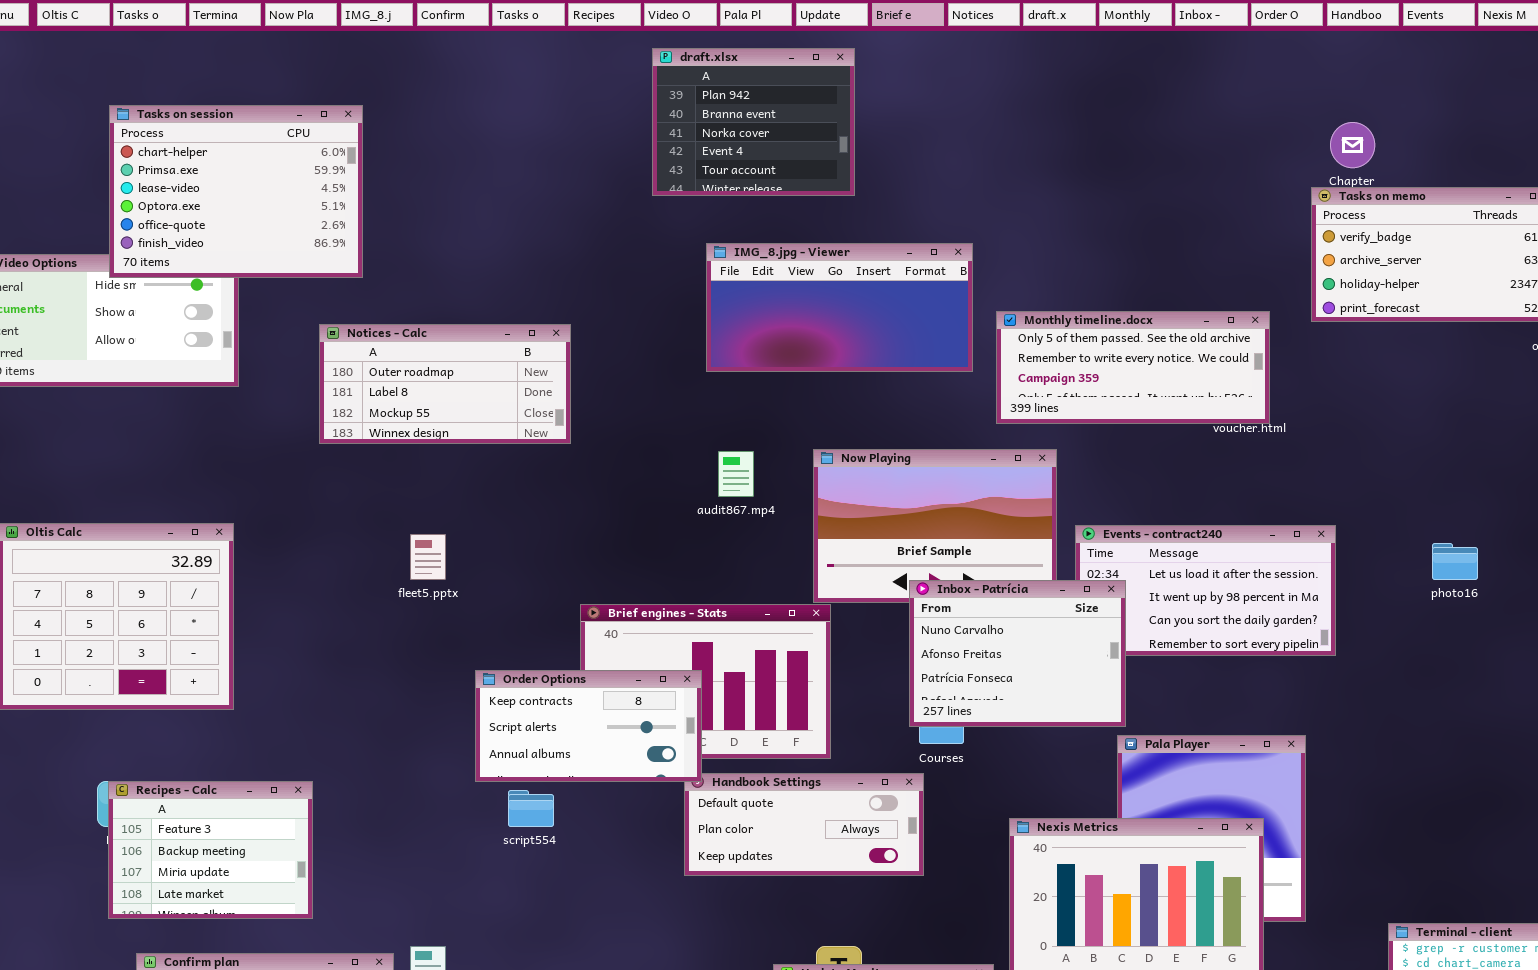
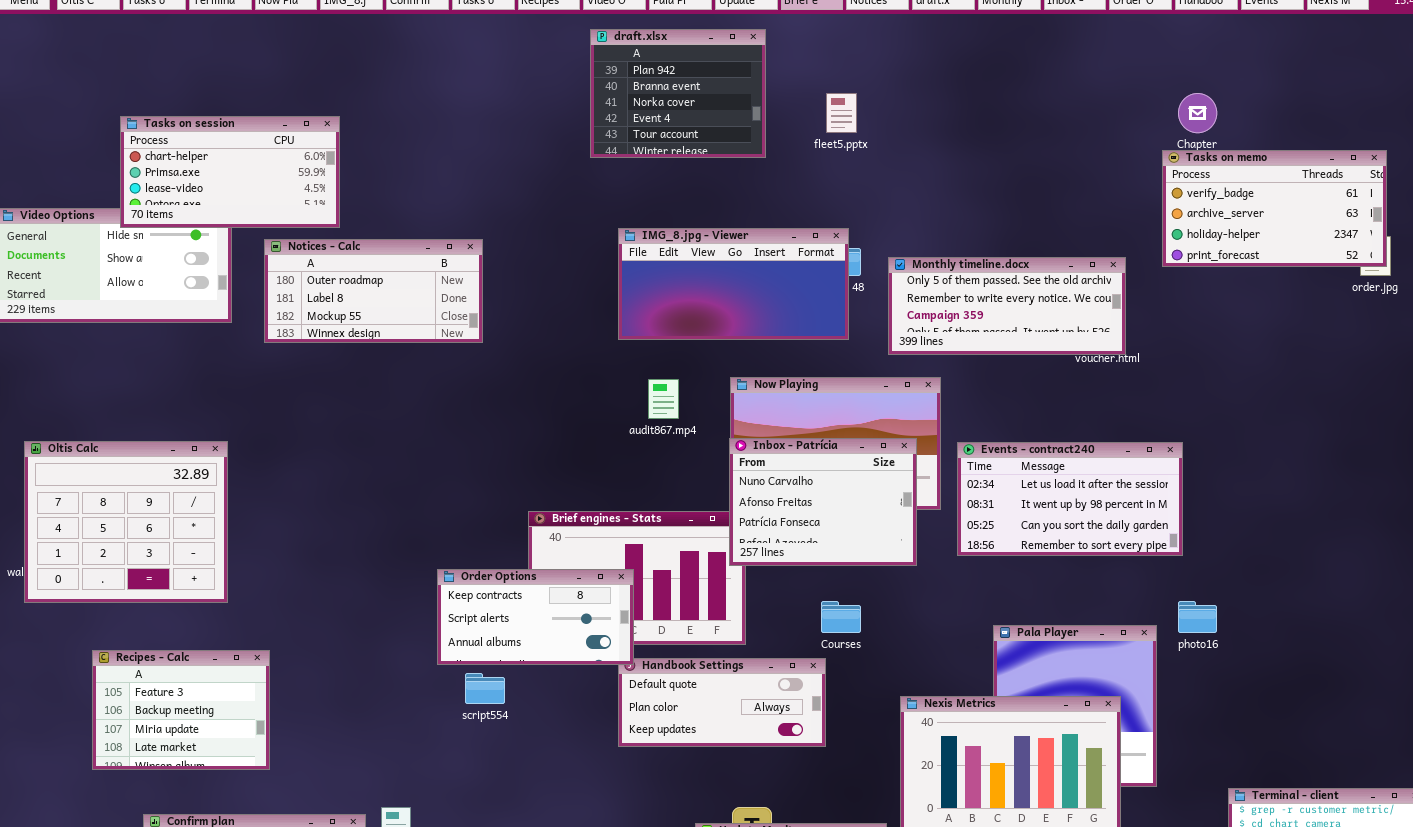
Tasks on session: [109,105,363,278] -> [120,116,340,228], resized
IMG_8.jpg - Viewer: [706,243,973,372] -> [618,228,849,340], moved
Notices - Calc: [319,324,571,444] -> [264,239,483,343], moved
fleet5.pptx: [410,534,446,580] -> [826,93,857,133], moved
photo16: [1432,543,1478,580] -> [1178,601,1217,633], moved
Inbox - Patrícia: [909,580,1126,727] -> [729,438,917,566], moved
Recipes - Calc: [108,781,313,919] -> [92,650,270,770], moved

